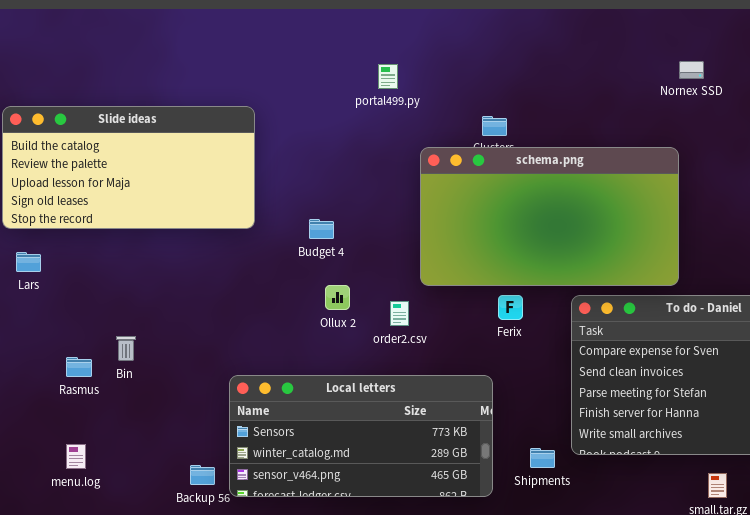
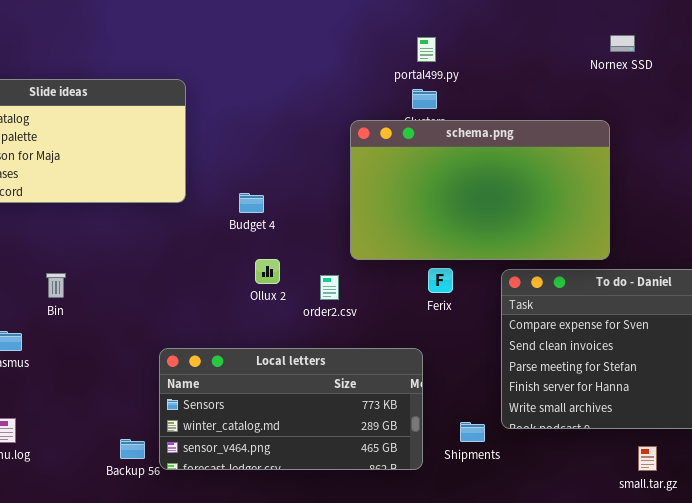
portal499.py: [378,64,398,89] -> [417,37,436,62], moved
Bin: [116,336,136,361] -> [46,273,66,298], moved

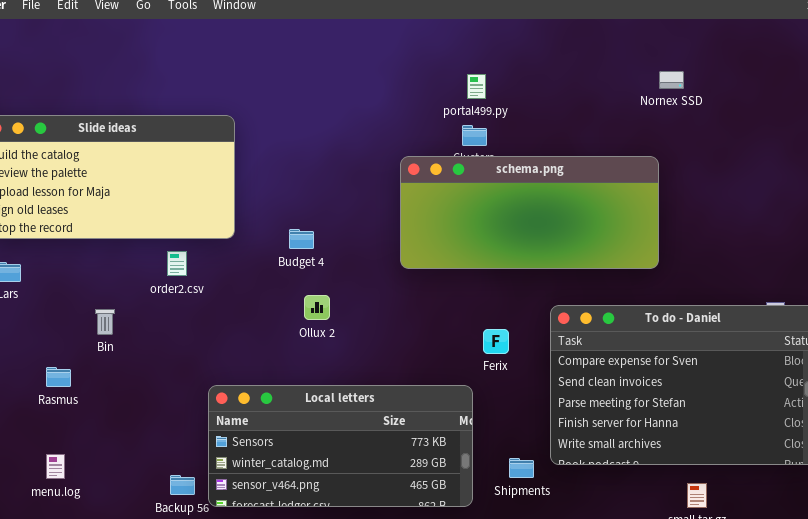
schema.png: [350,120,610,260] -> [400,156,659,269], resized
Ferix: [428,268,453,293] -> [483,329,509,354], moved
order2.csv: [320,275,339,300] -> [167,251,187,276], moved

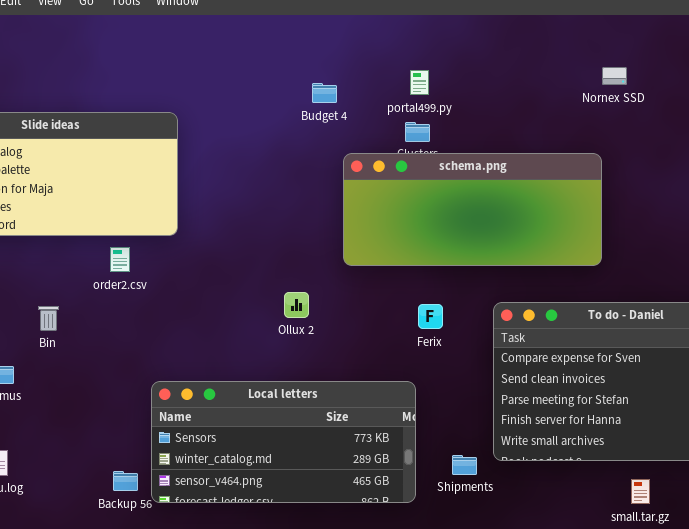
Budget 4: [289,229,314,249] -> [312,83,337,103], moved
Ollux 2: [304,295,330,320] -> [284,292,309,318], moved
Ferix: [483,329,509,354] -> [418,304,443,329], moved

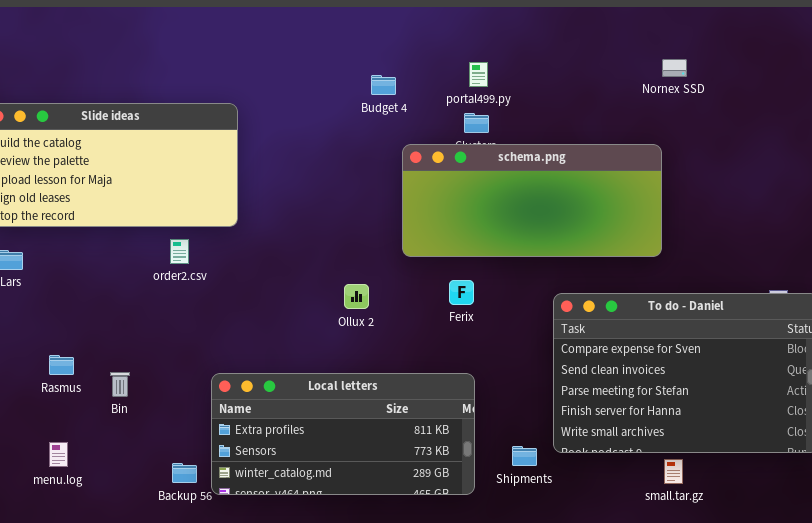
Ferix: [418,304,443,329] -> [449,280,474,305], moved
Bin: [38,306,59,331] -> [110,372,130,397], moved
Local letters: [151,381,416,503] -> [211,373,475,495], scrolled up 1 row
small.tar.gz: [631,479,650,504] -> [664,459,683,484], moved

